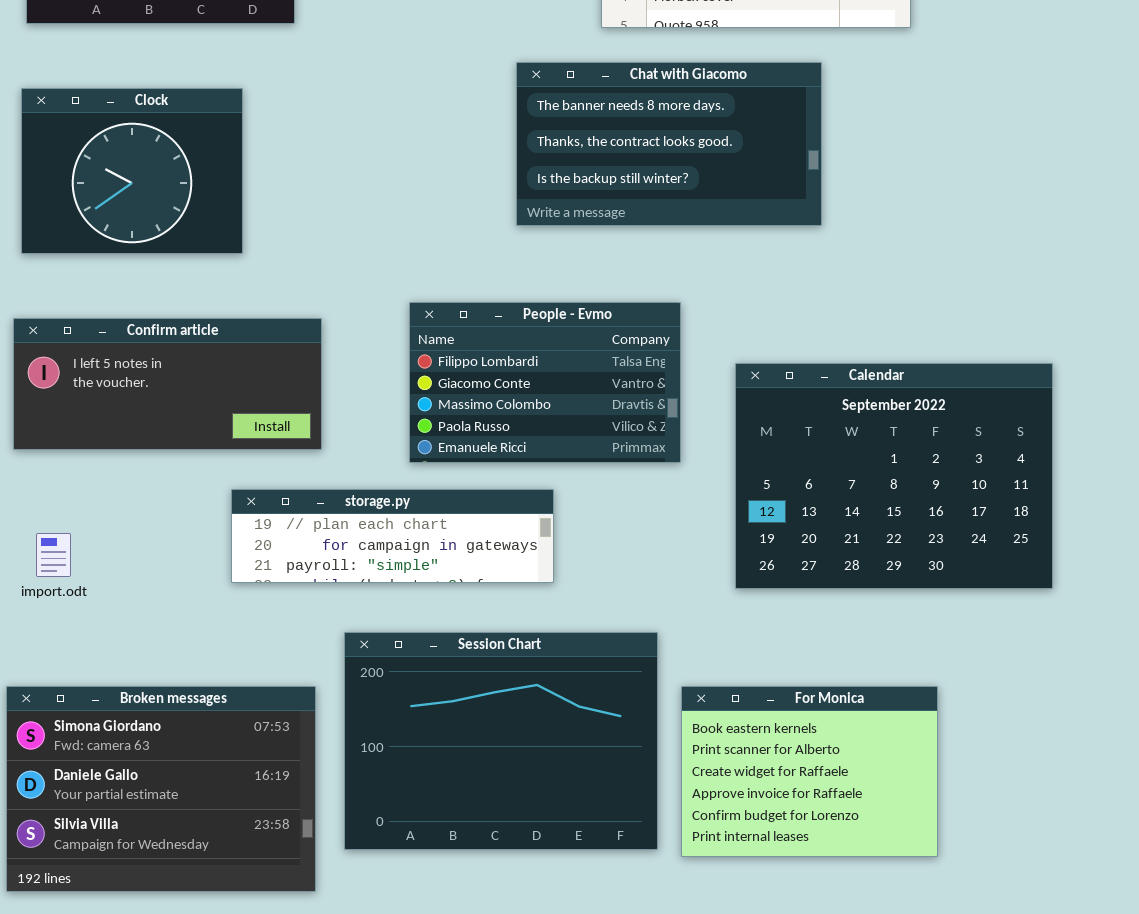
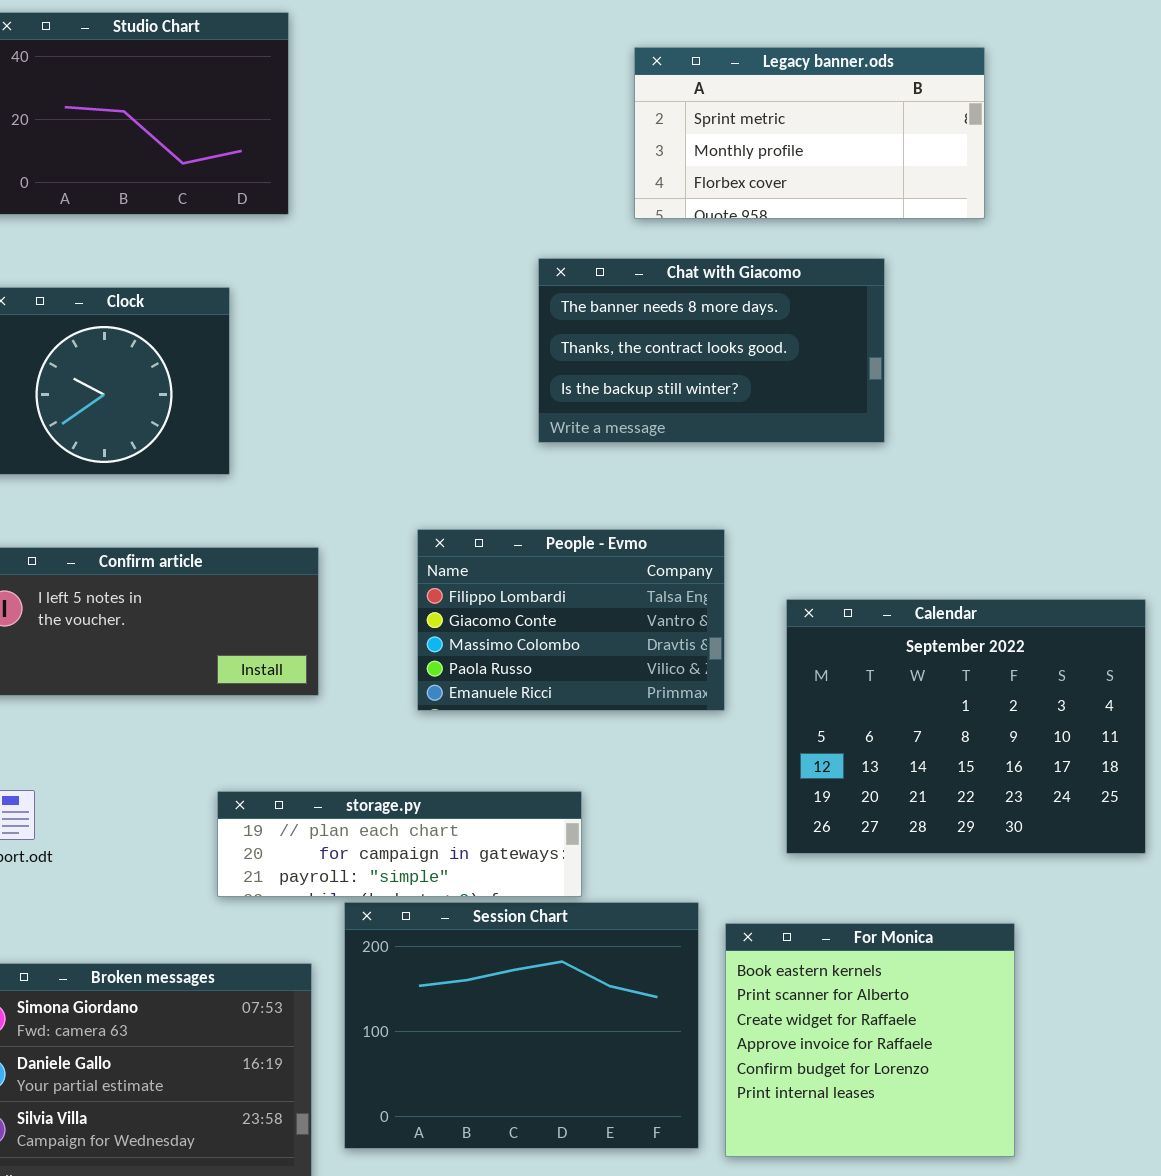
storage.py: [231,489,554,583] -> [217,791,582,897], moved
For Monica: [681,686,938,857] -> [725,923,1015,1157], resized

